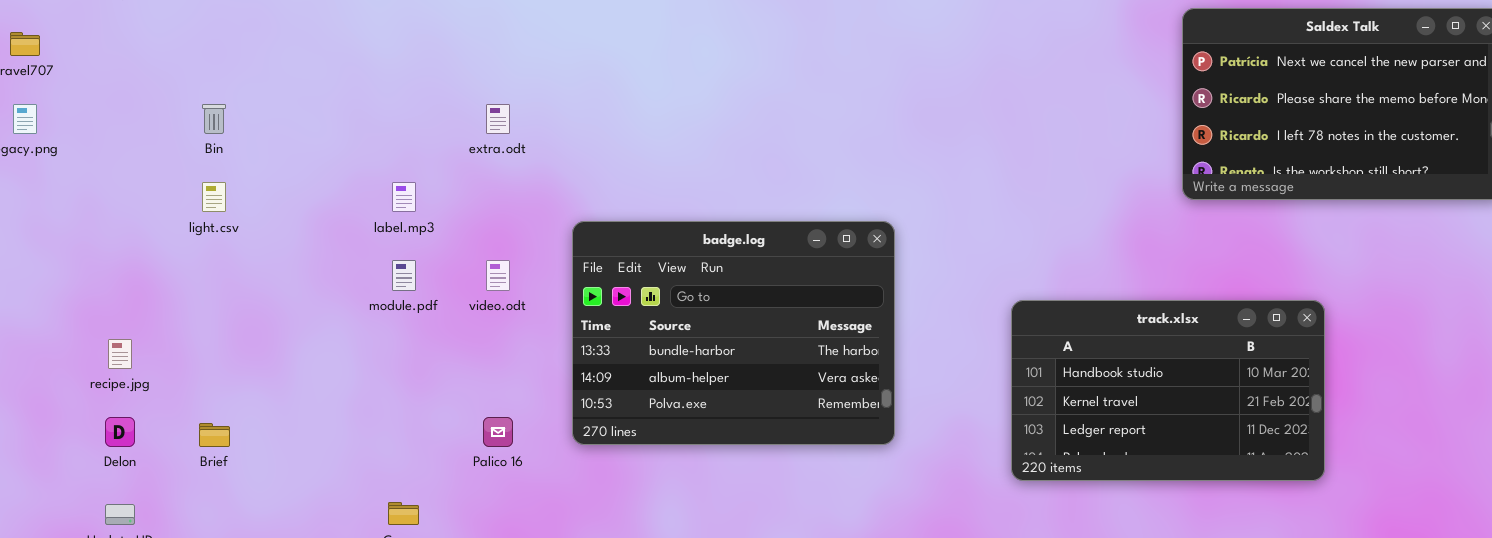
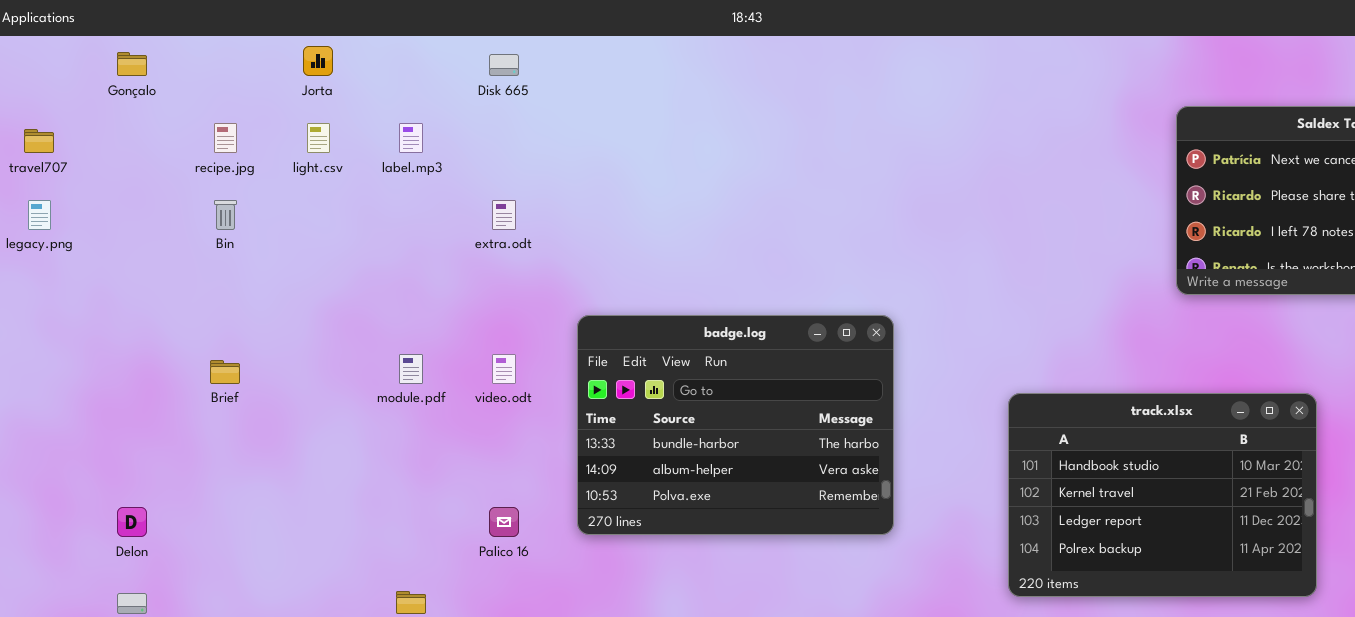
light.csv: [202,182,226,212] -> [307,123,330,153], moved
label.mp3: [392,182,416,212] -> [399,123,423,153], moved
track.xlsx: [1011,300,1325,481] -> [1008,393,1317,597], resized
recipe.jpg: [108,339,132,369] -> [214,123,237,153], moved
Brief: [199,423,230,447] -> [210,360,240,384], moved

